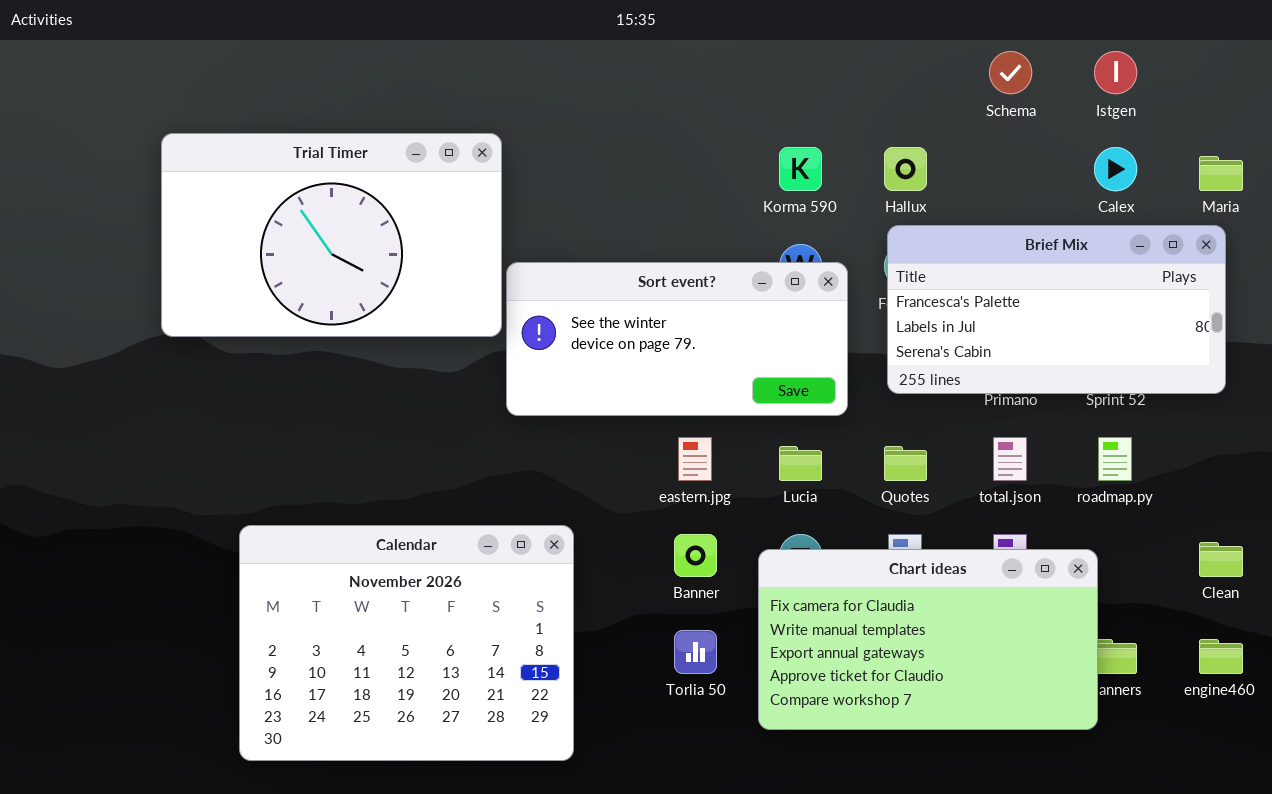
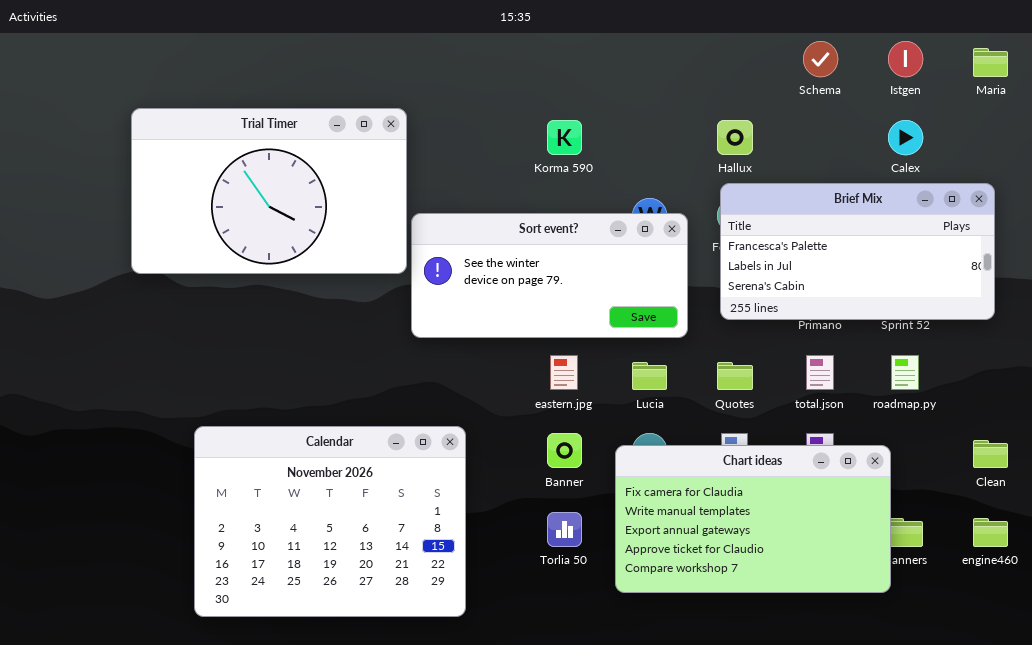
Korma 590: [779,147,822,191] -> [547,120,582,155], moved
Maria: [1199,156,1243,191] -> [973,48,1008,77], moved

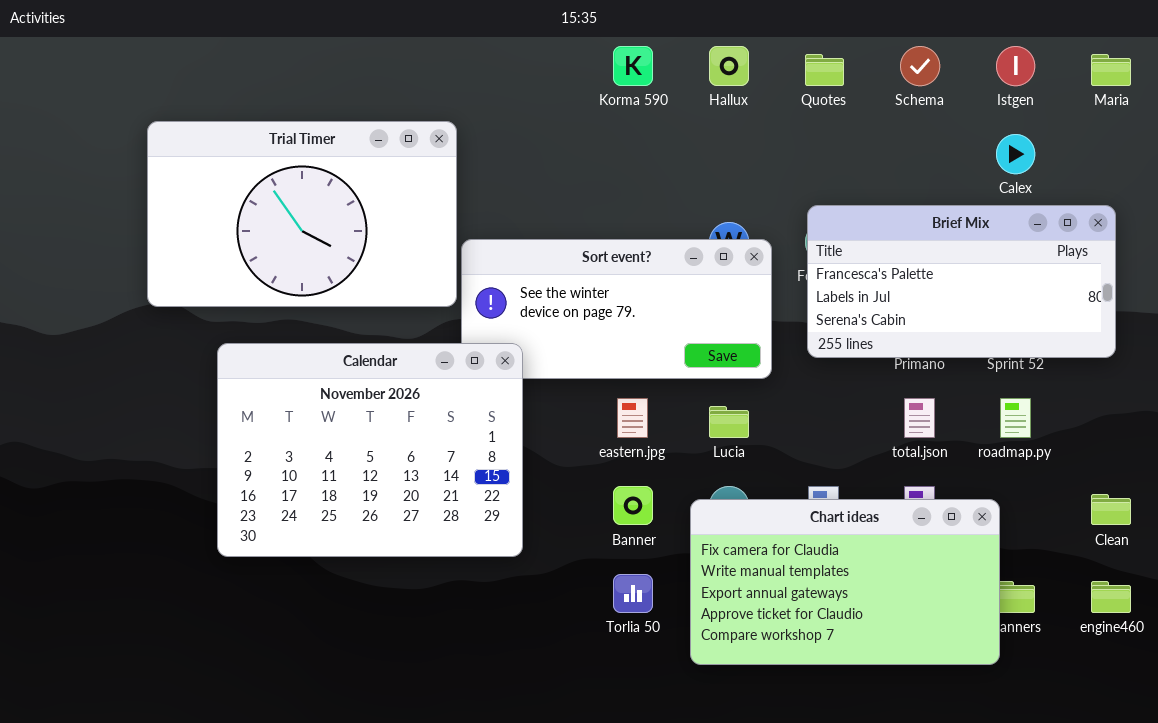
Korma 590: [547,120,582,155] -> [613,46,653,86], moved
Hallux: [717,120,753,155] -> [709,46,749,86], moved
Quotes: [717,362,753,390] -> [805,54,844,86], moved
Calendar: [194,426,466,617] -> [217,343,523,557], moved

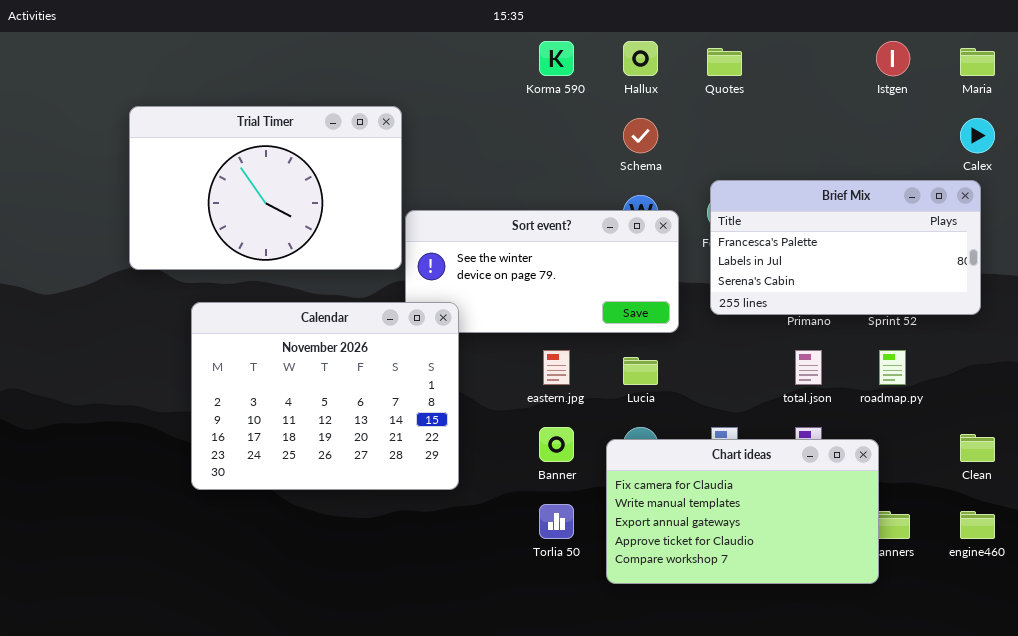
Schema: [900,46,940,86] -> [623,118,658,153], moved
Calex: [996,134,1035,174] -> [960,118,995,153], moved

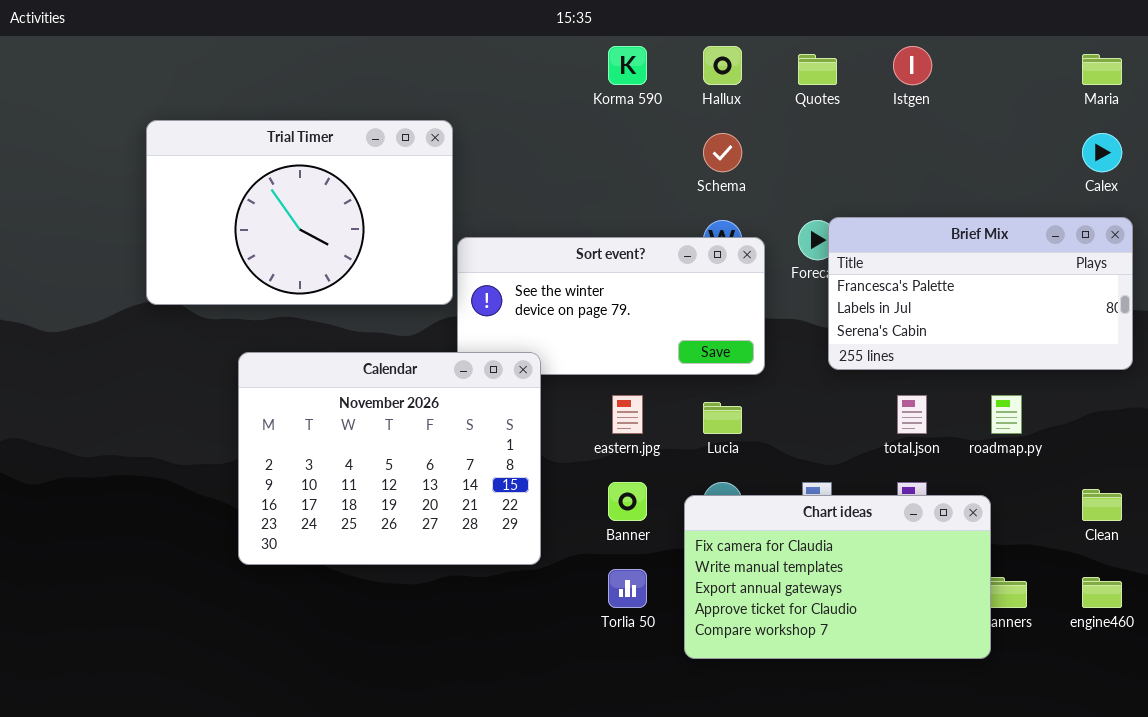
Istgen: [876,41,910,76] -> [893,46,932,85], moved
Brief Mix: [710,180,981,315] -> [828,217,1133,370], moved
Calendar: [191,302,459,490] -> [238,352,541,565], moved

